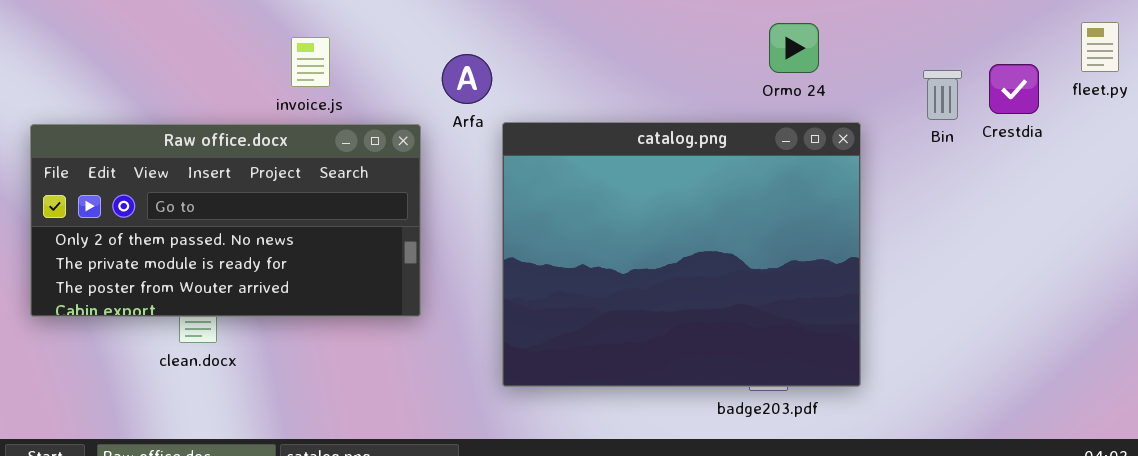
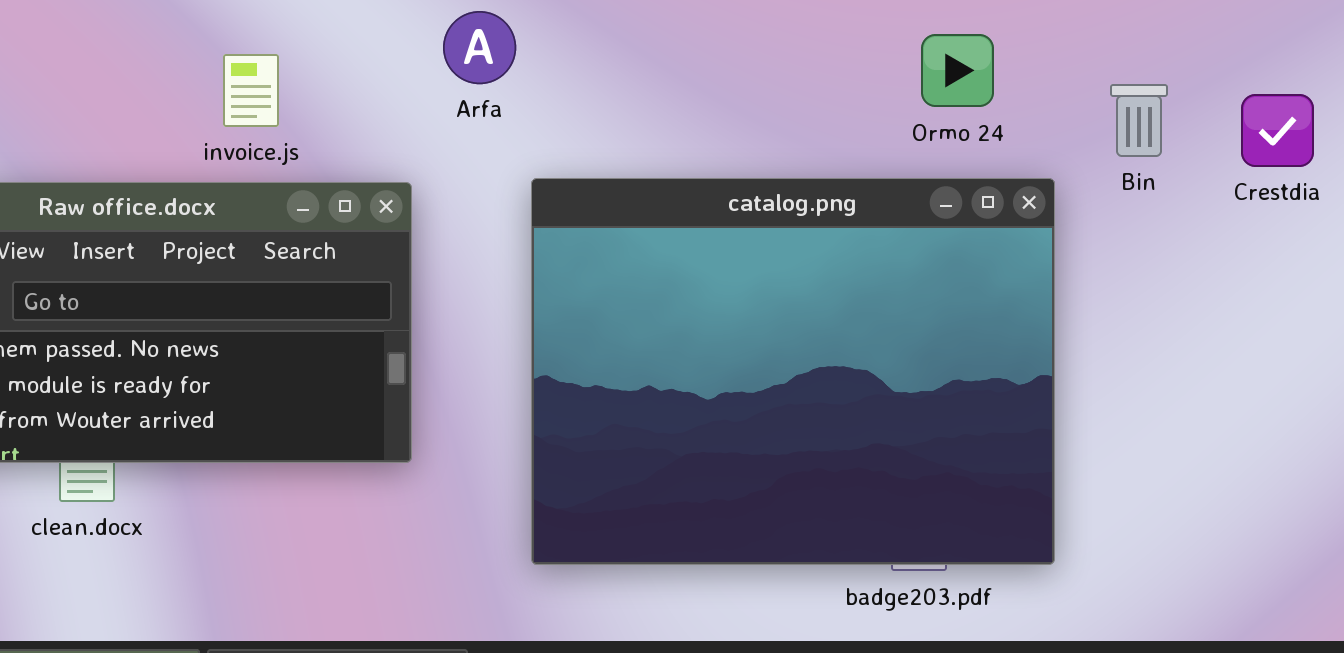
Arfa: [442,54,492,104] -> [443,11,516,84], moved
Bin: [923,70,962,120] -> [1110,84,1168,157], moved

